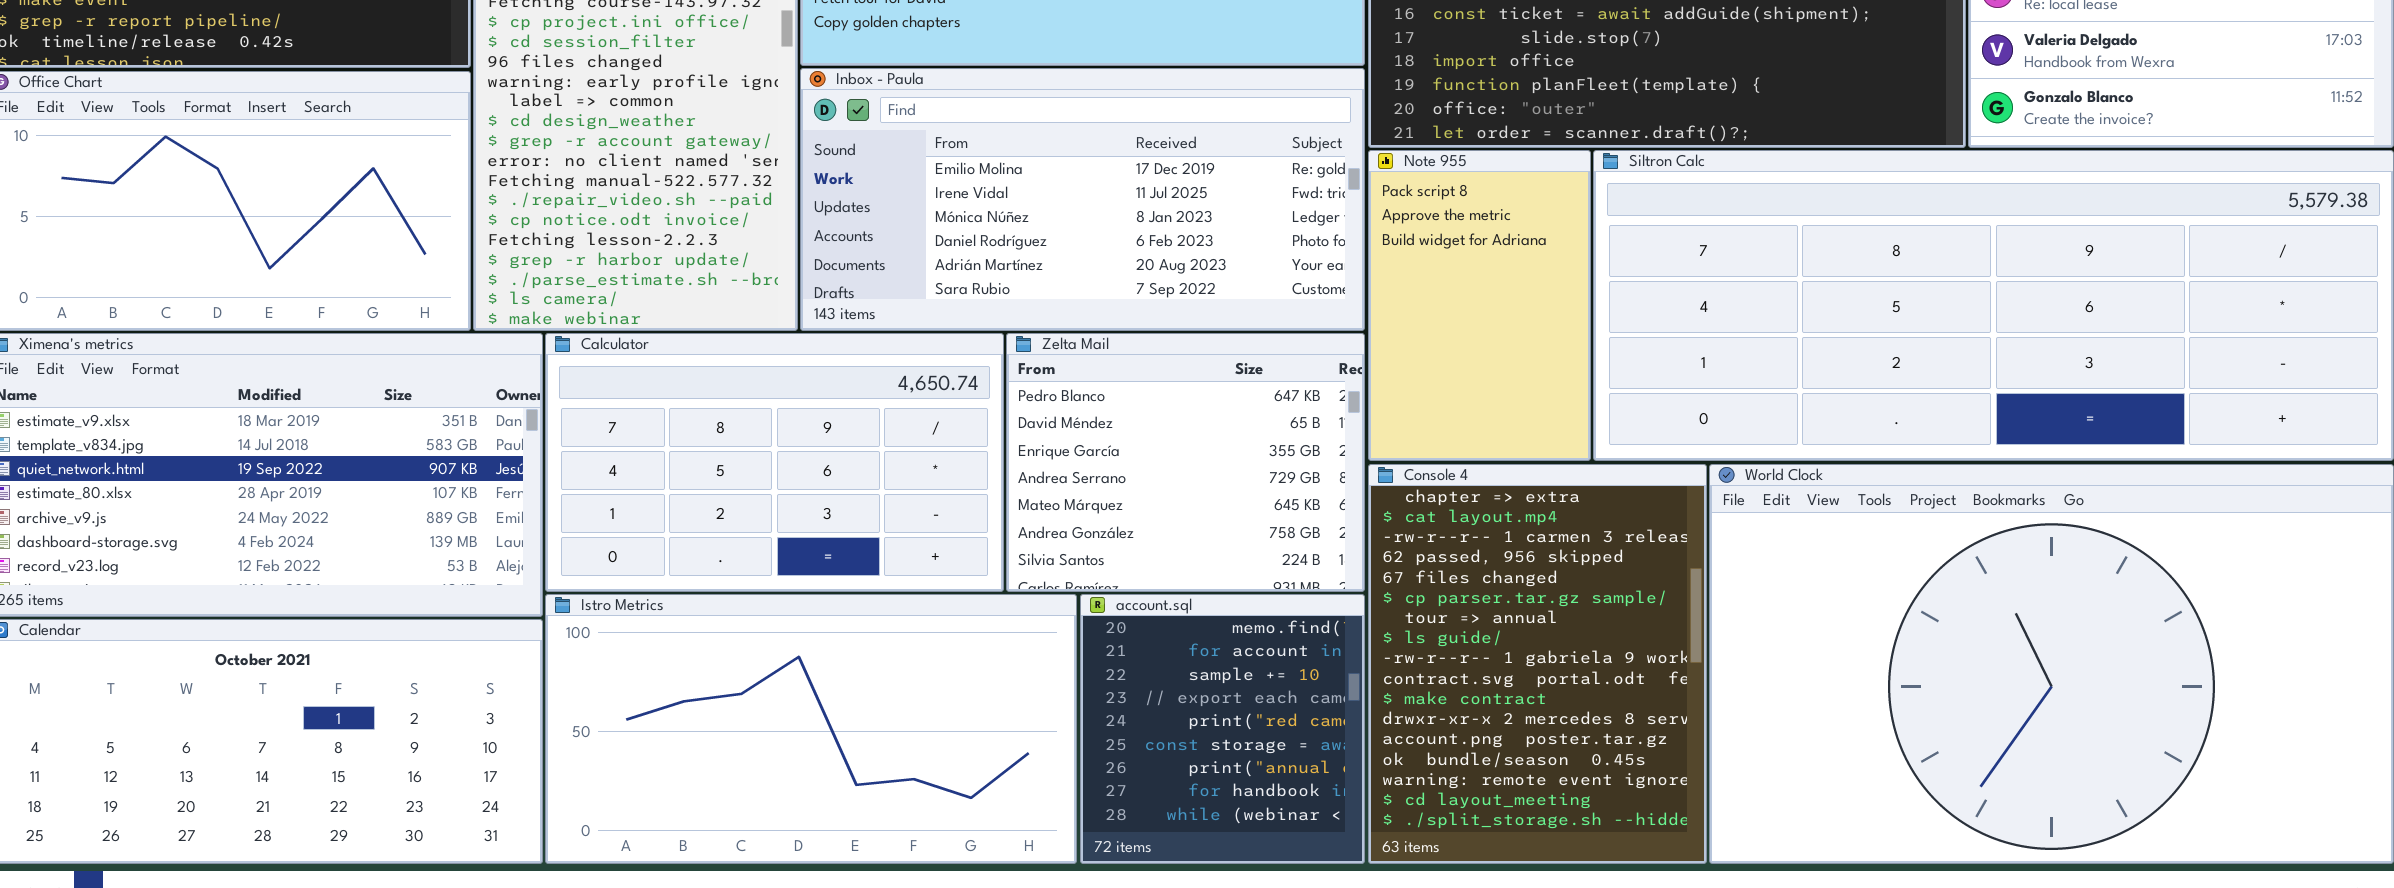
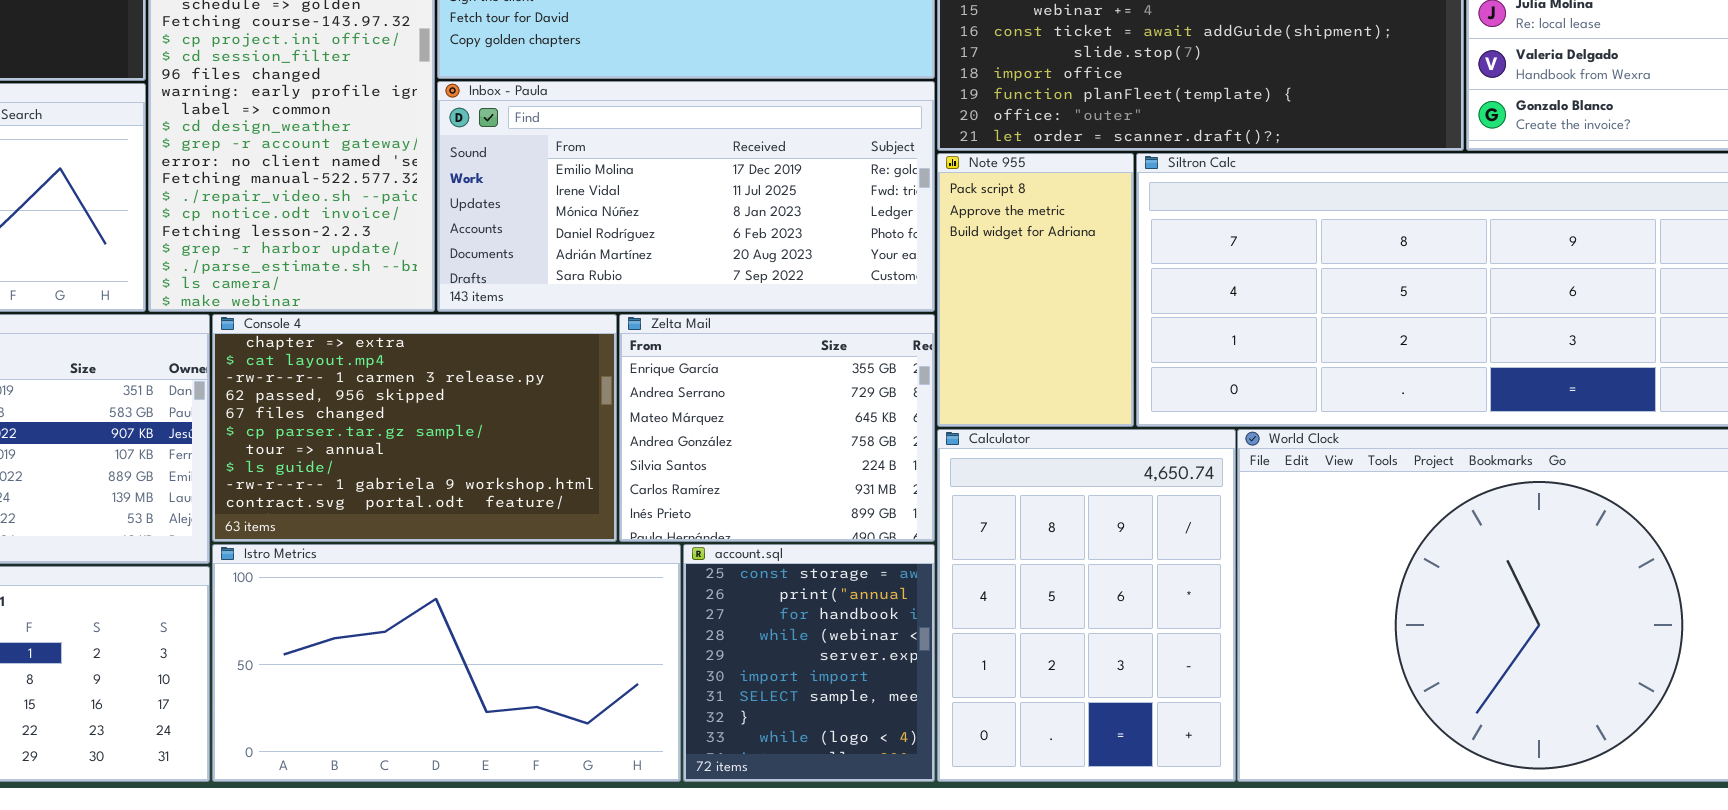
Calculator: [545,333,1004,592] -> [937,429,1236,782], moved, resized
Zelta Mail: [1006,333,1365,592] -> [619,314,935,542], scrolled down 2 rows
Console 4: [1368,464,1707,864] -> [212,314,617,542], moved, resized
account.sql: [1080,594,1365,864] -> [683,544,935,782], scrolled down 5 rows

